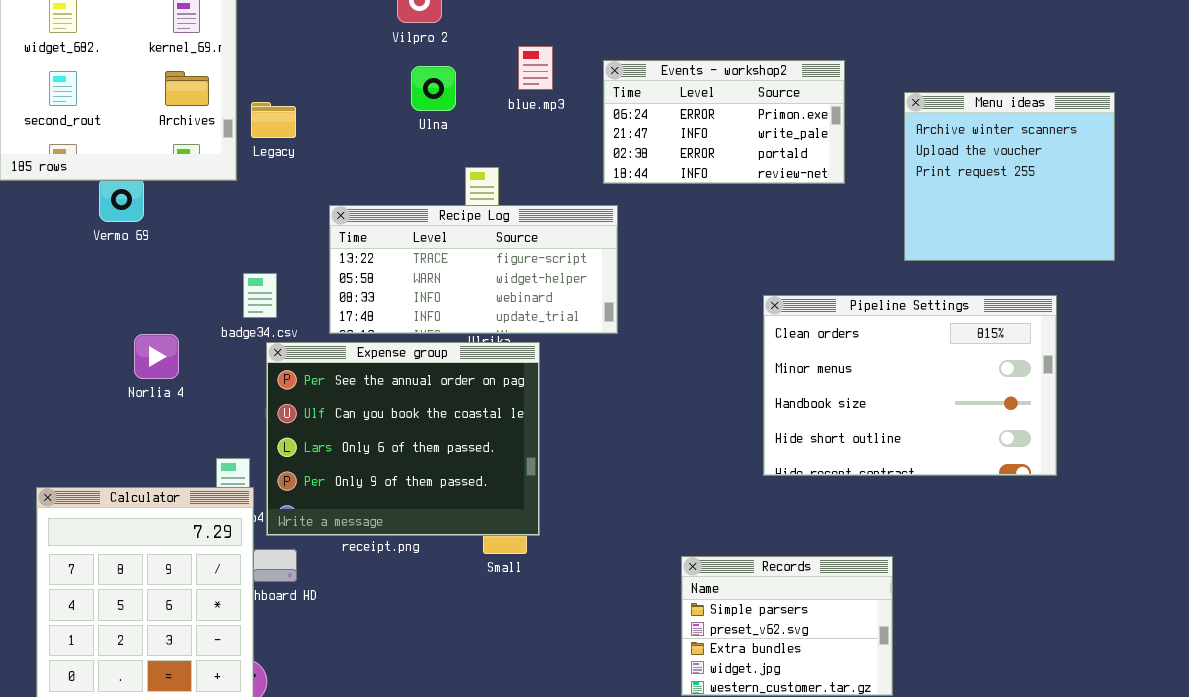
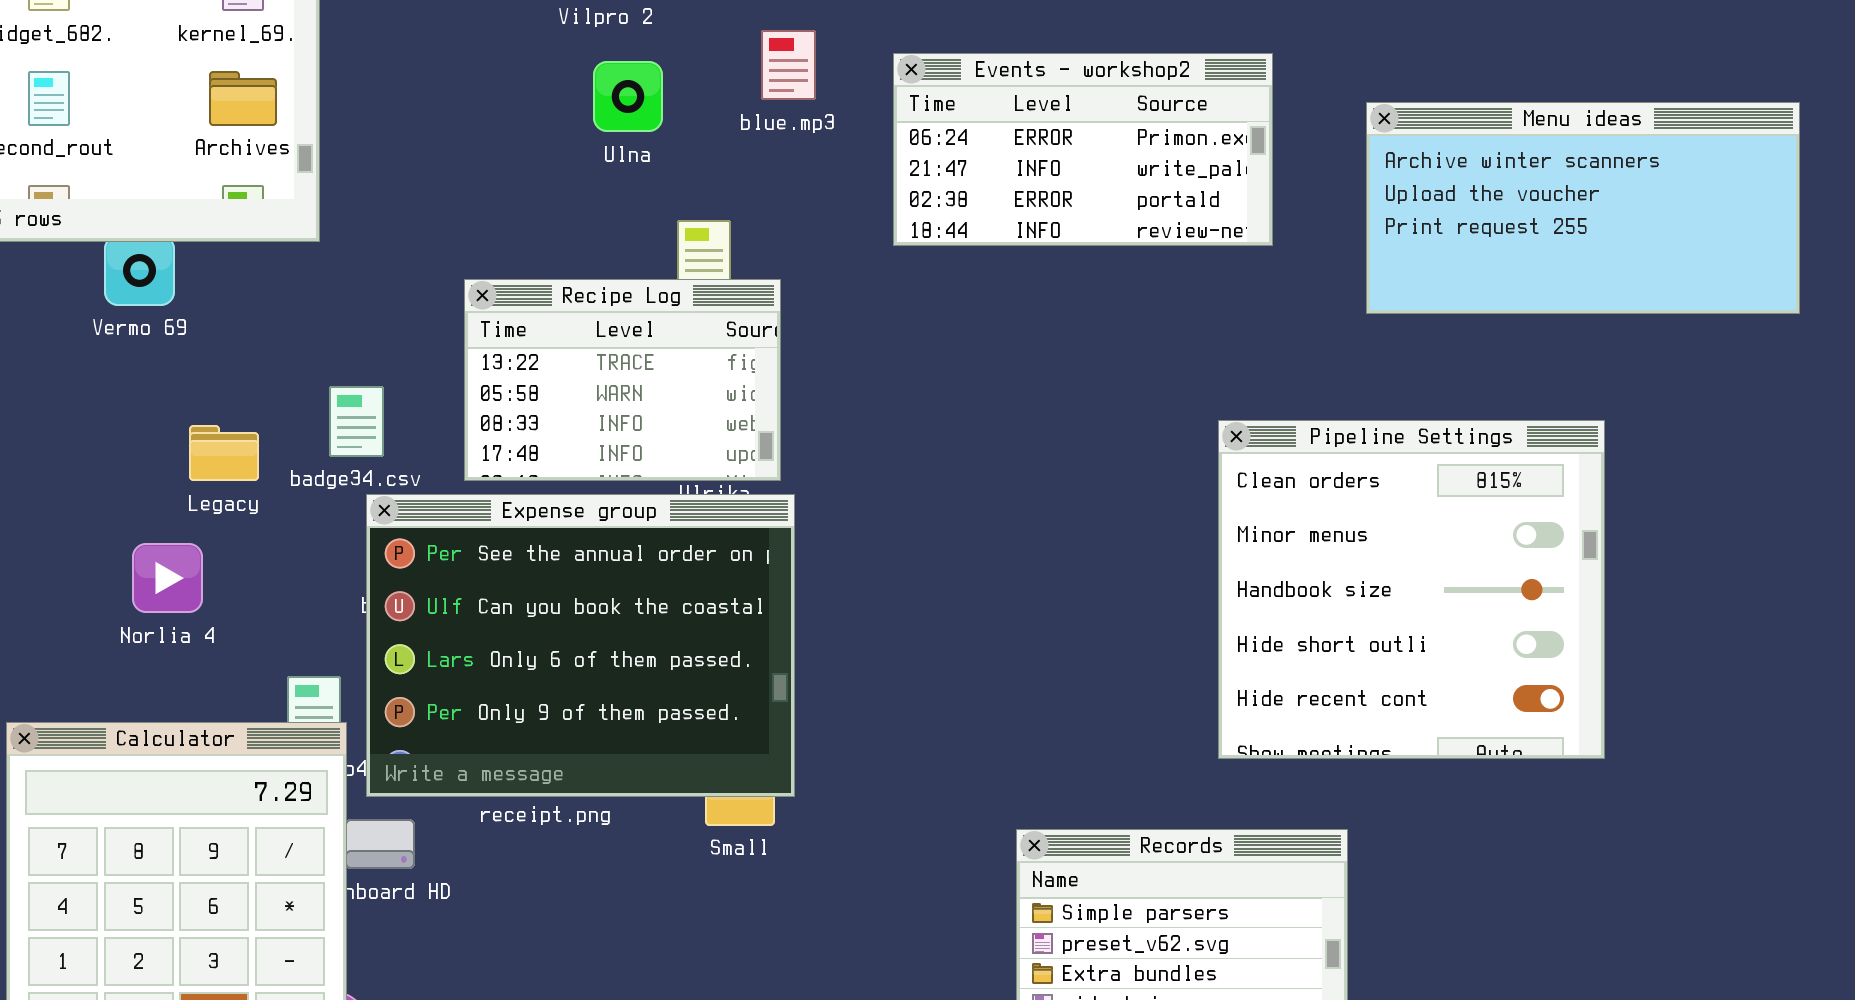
Menu ideas: [904,92,1115,261] -> [1366,102,1800,314], resized
Legacy: [251,102,296,138] -> [189,425,259,481], moved
Recipe Log: [329,205,618,334] -> [464,279,781,481], resized
Pipeline Settings: [763,295,1057,476] -> [1218,420,1605,759], resized
Norlia 4: [134,334,179,379] -> [132,543,203,613], moved

